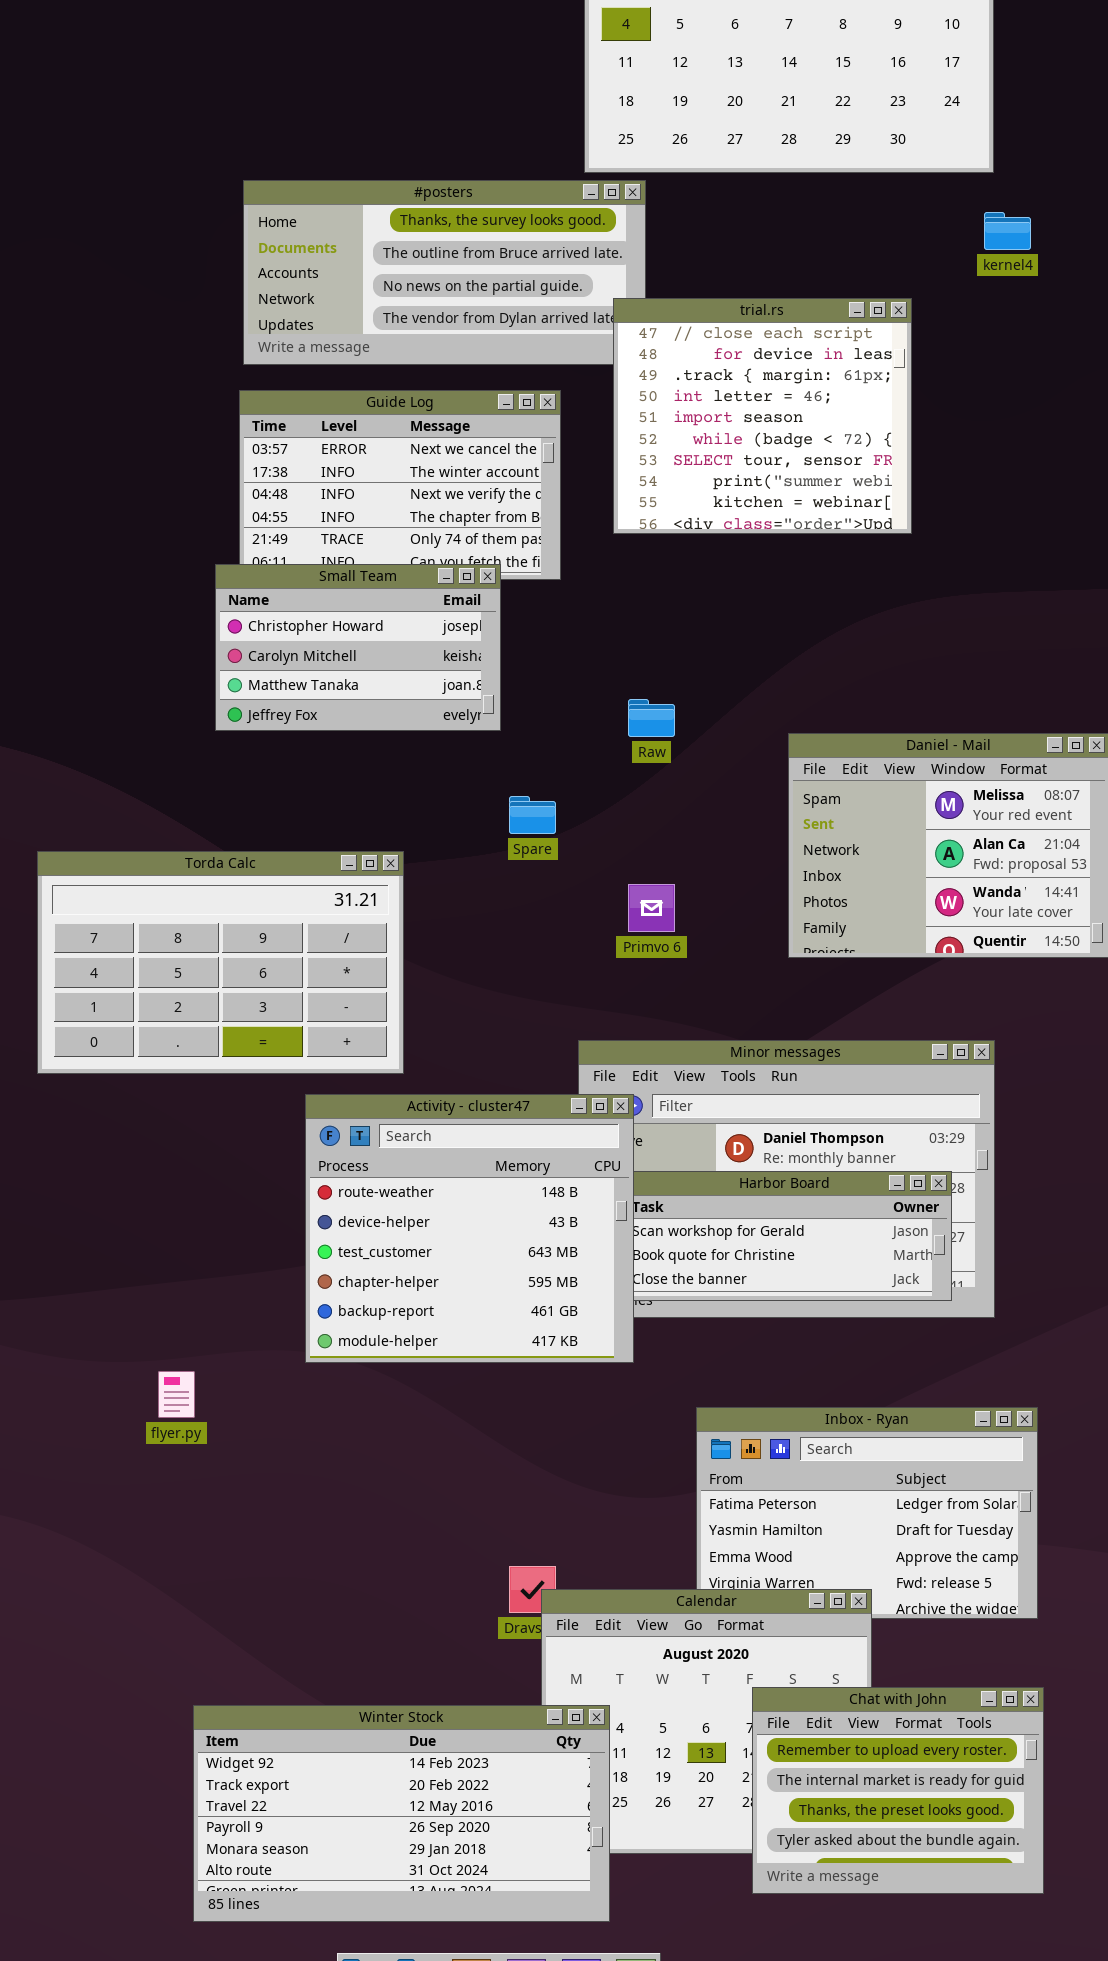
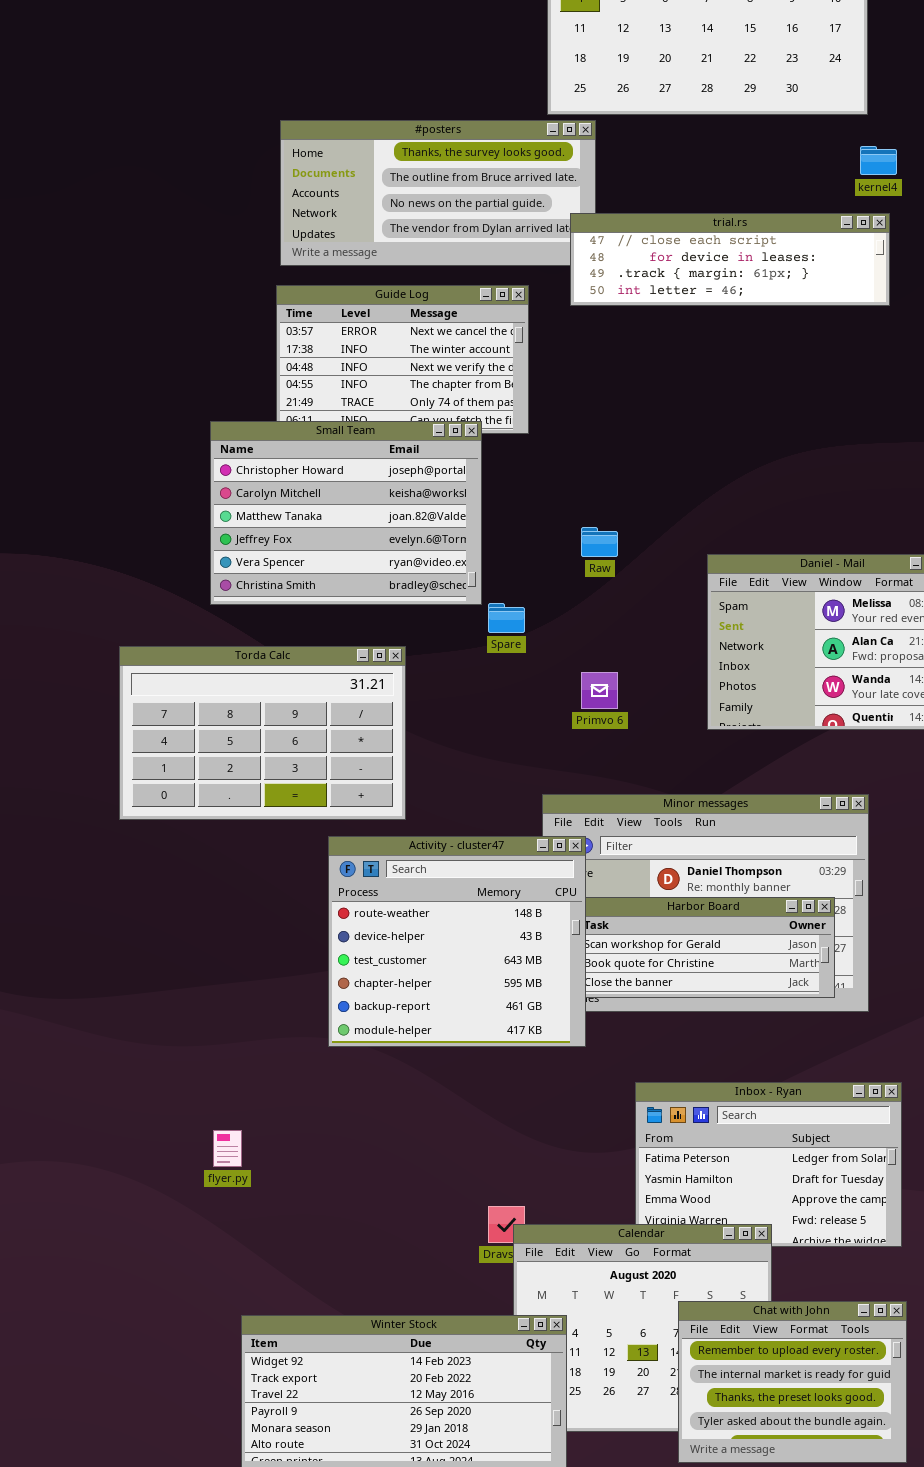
trial.rs: [613,298,912,534] -> [570,213,890,306], resized
Small Team: [215,564,501,731] -> [210,421,482,605], resized
flyer.py: [158,1371,195,1418] -> [213,1130,242,1167], moved

